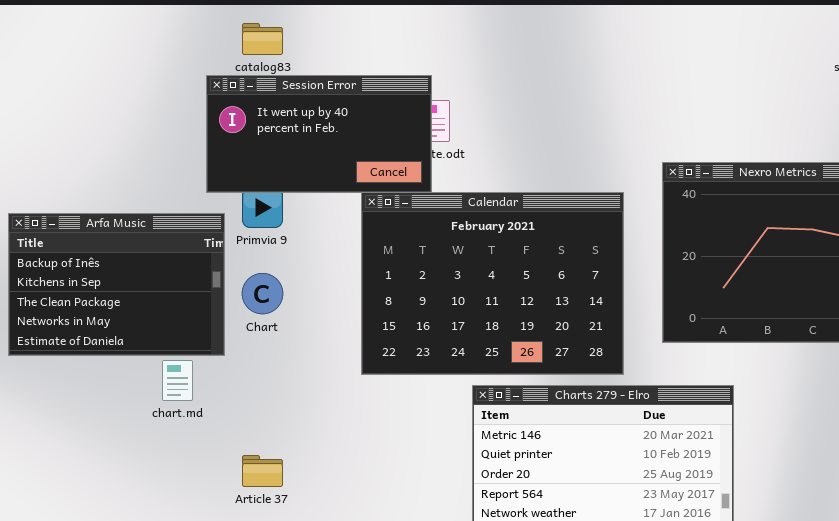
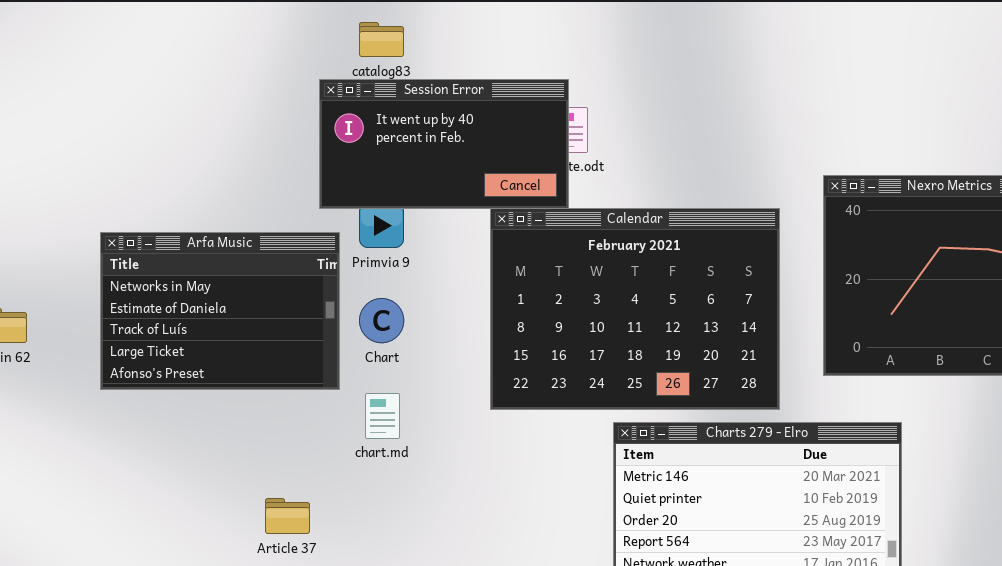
Arfa Music: [8,213,225,356] -> [100,232,340,390], scrolled down 3 rows
chart.md: [162,360,193,401] -> [365,393,400,439], moved
Article 37: [242,455,283,487] -> [265,498,310,534], moved

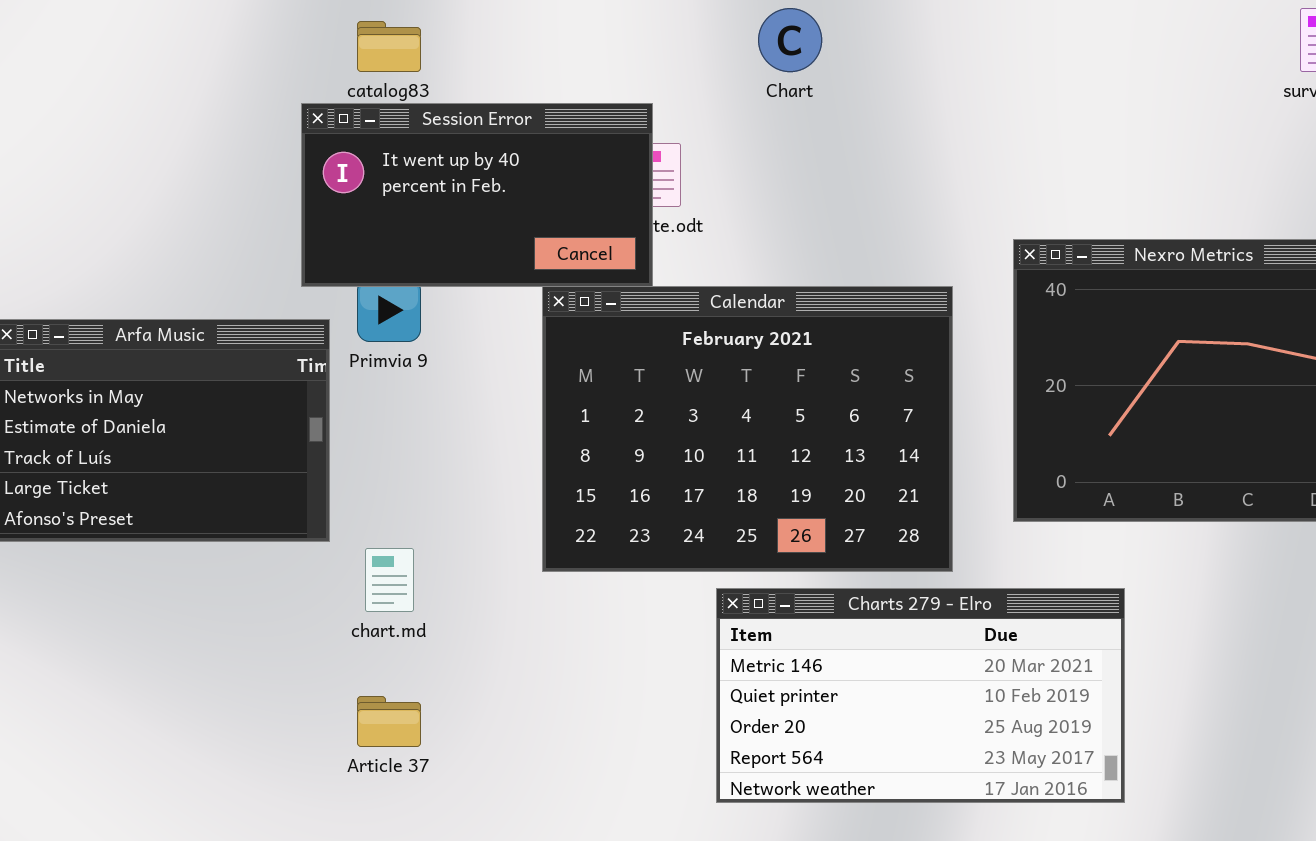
Chart: [359,298,404,343] -> [758,8,822,72], moved
Article 37: [265,498,310,534] -> [357,696,421,747], moved

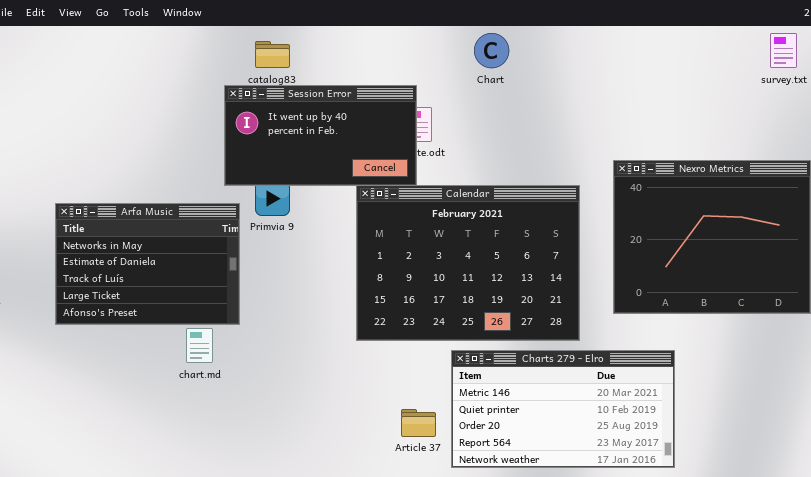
chart.md: [365,548,414,612] -> [186,328,213,363], moved
Article 37: [357,696,421,747] -> [401,409,436,437], moved

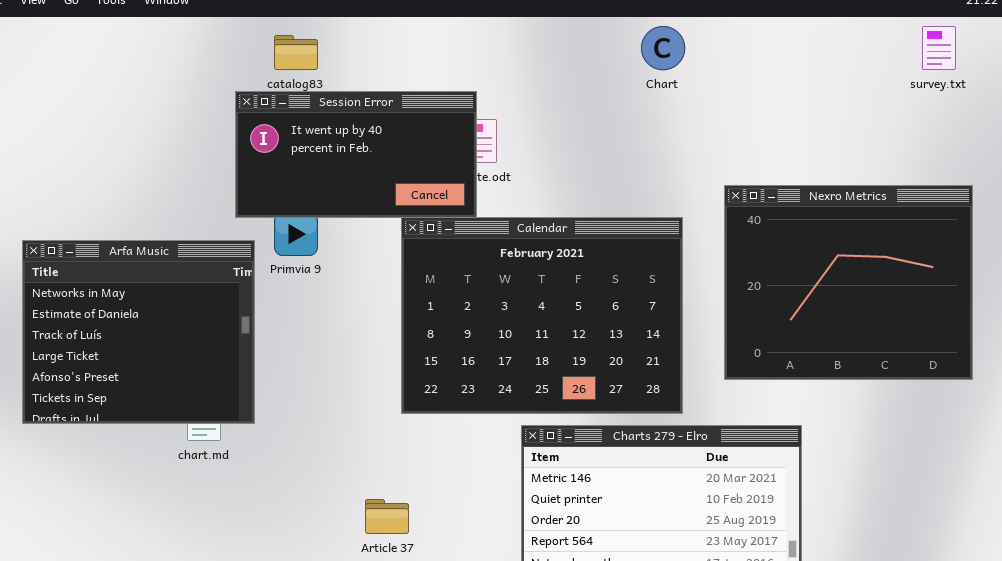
Chart: [474,33,509,68] -> [641,26,685,70], moved
Arfa Music: [55,203,240,325] -> [22,240,255,424], resized
Article 37: [401,409,436,437] -> [365,499,409,534], moved

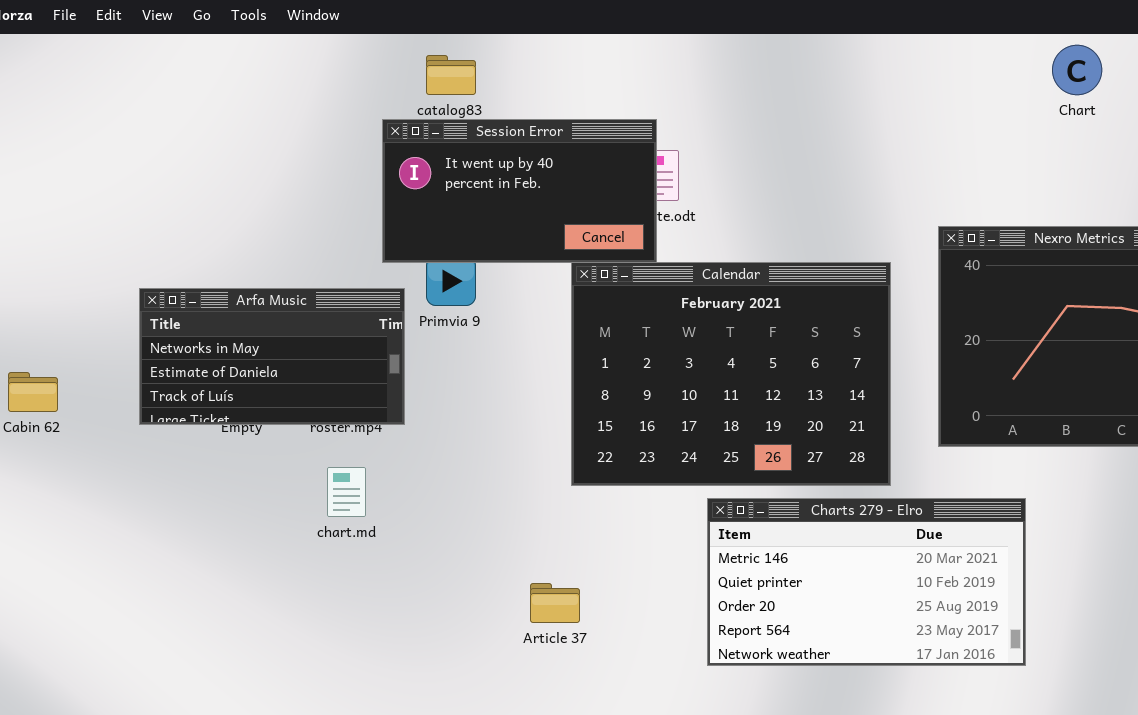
Chart: [641,26,685,70] -> [1052,45,1102,95], moved
Arfa Music: [22,240,255,424] -> [139,288,405,425], resized

